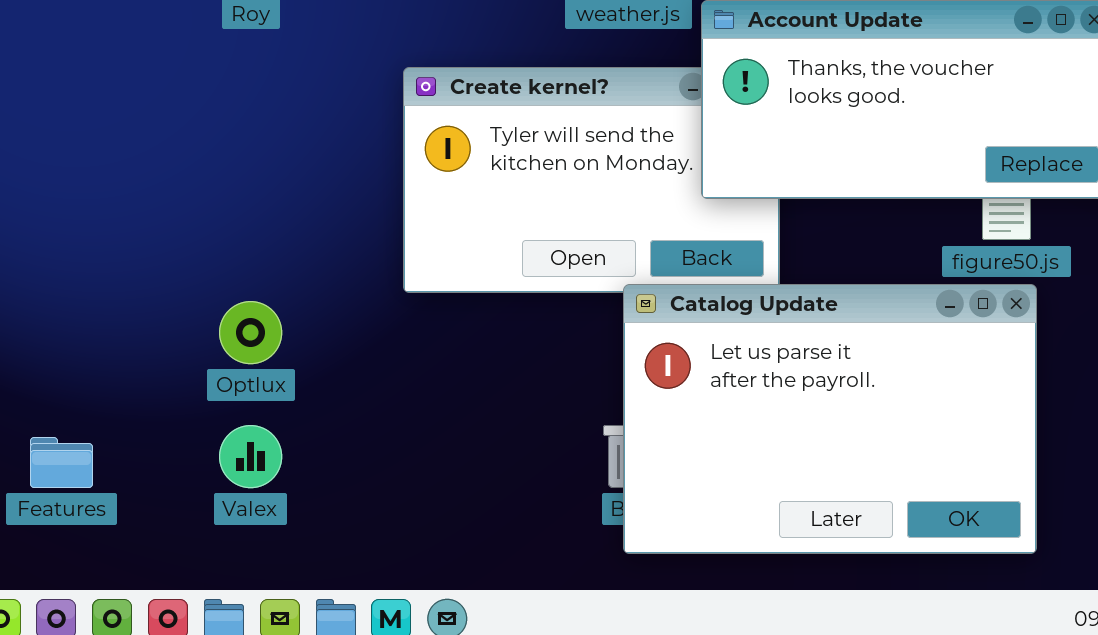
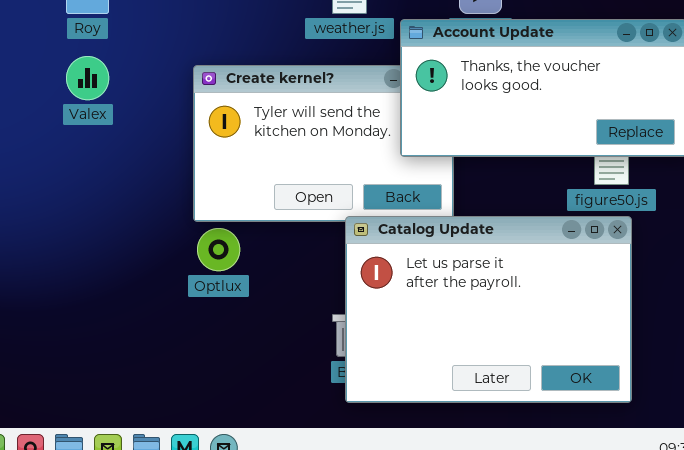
Optlux: [219,301,282,364] -> [197,228,240,271], moved
Valex: [219,425,282,488] -> [66,56,109,100], moved

